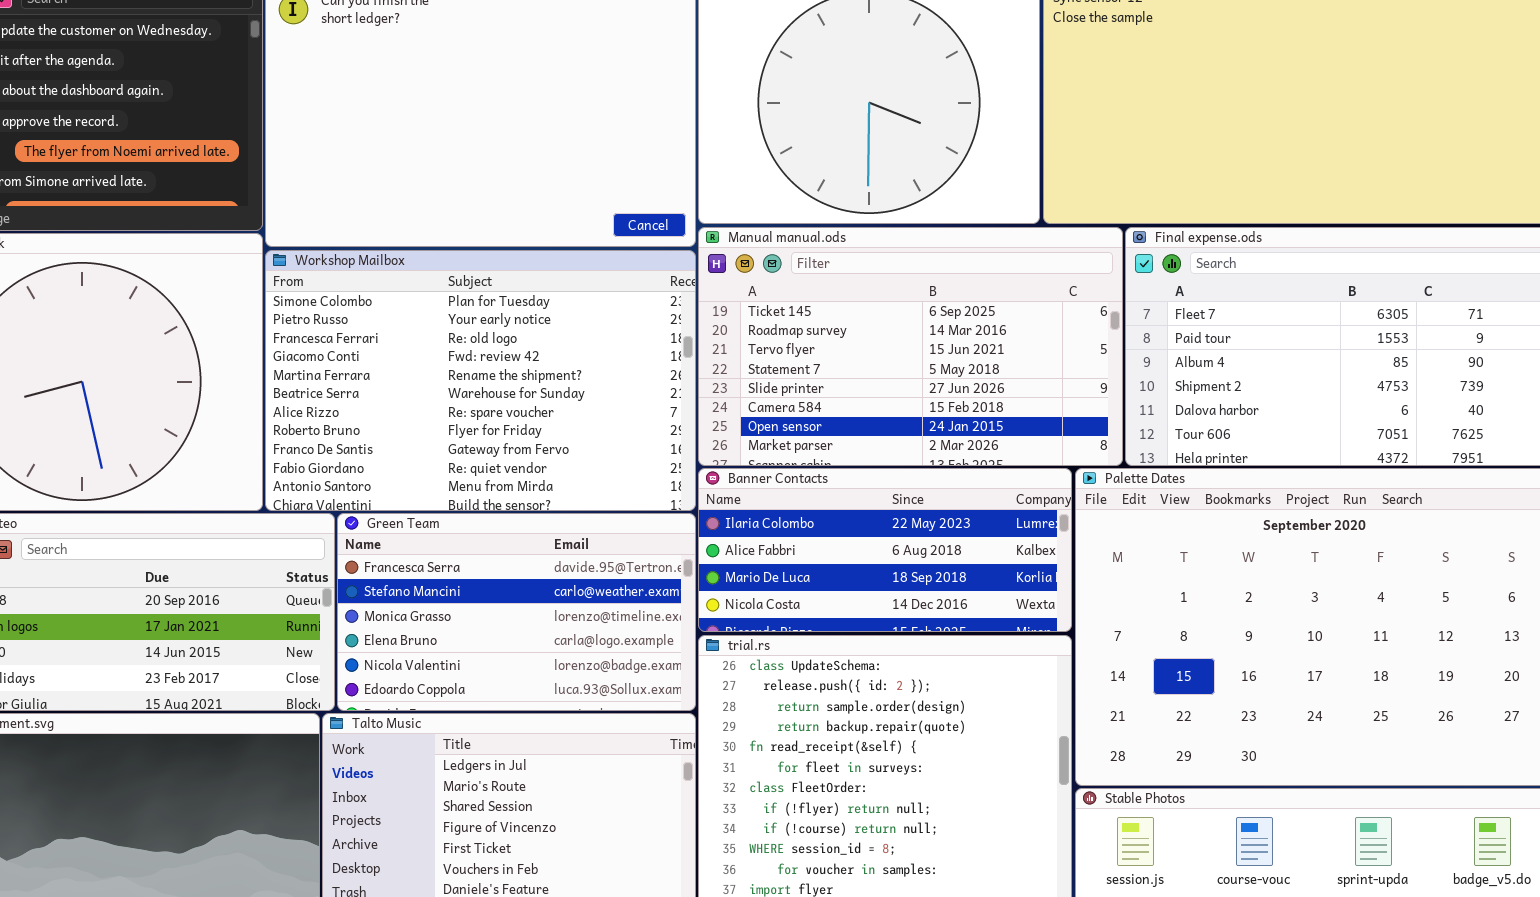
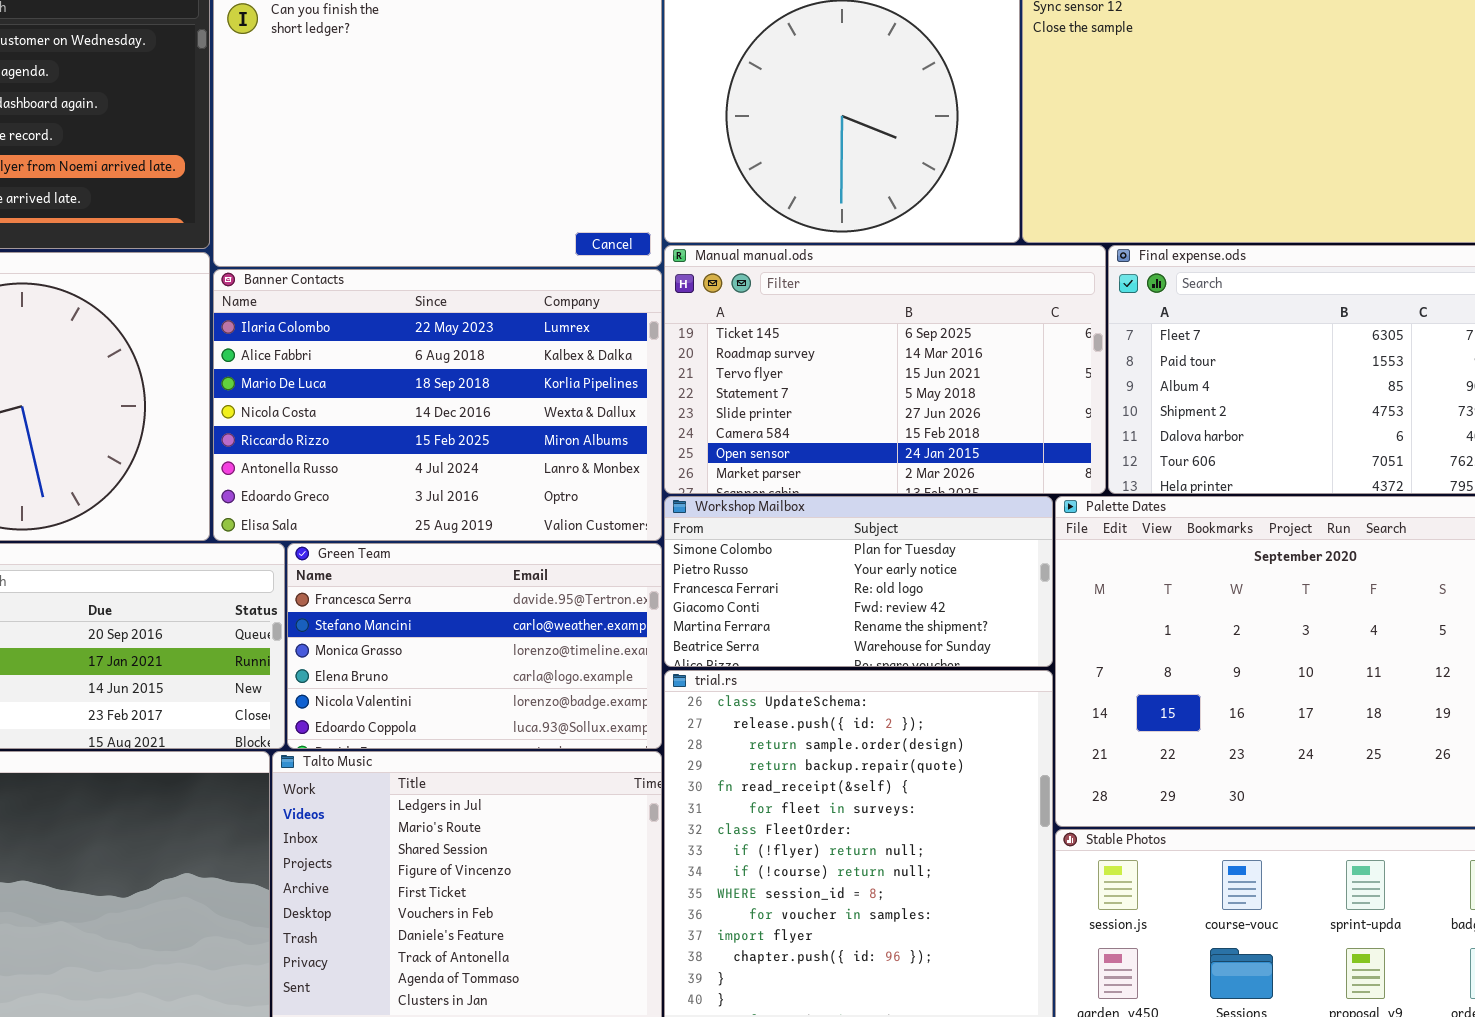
Workshop Mailbox: [265,250,696,511] -> [664,496,1053,667], moved, resized
Banner Contacts: [698,468,1072,632] -> [213,269,662,541], moved, resized

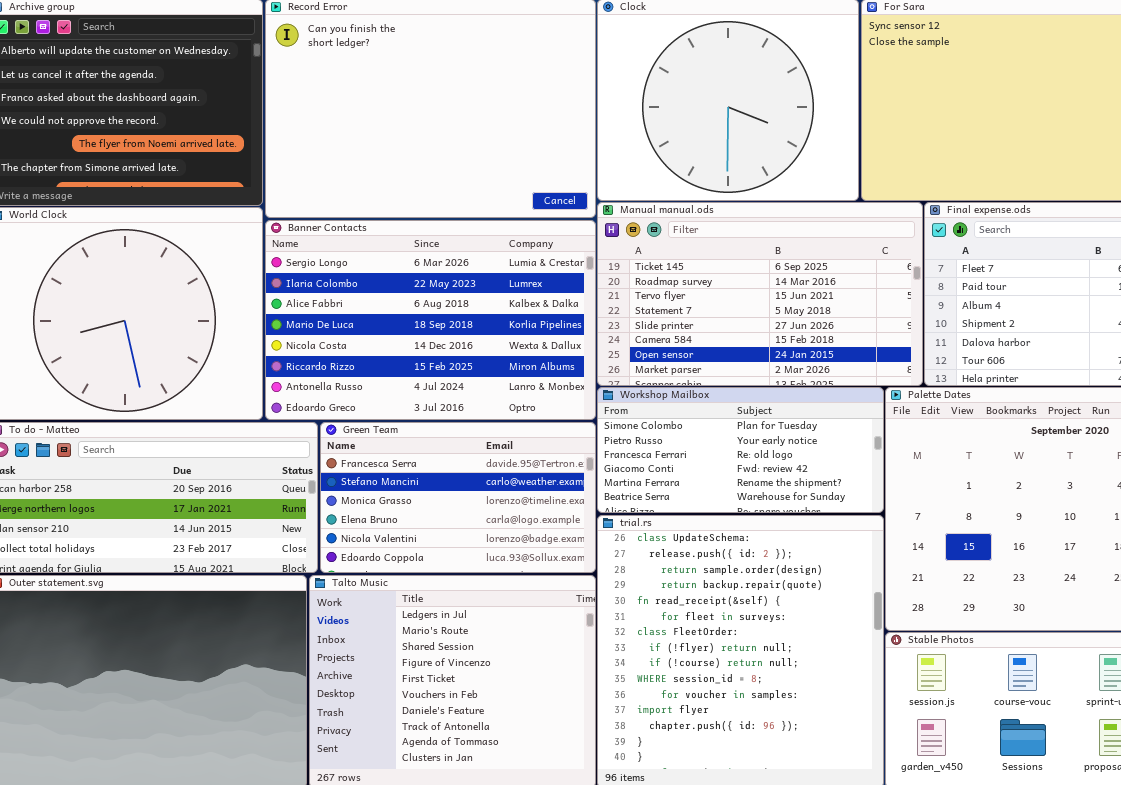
Banner Contacts: [213,269,662,541] -> [265,220,596,420], scrolled up 1 row

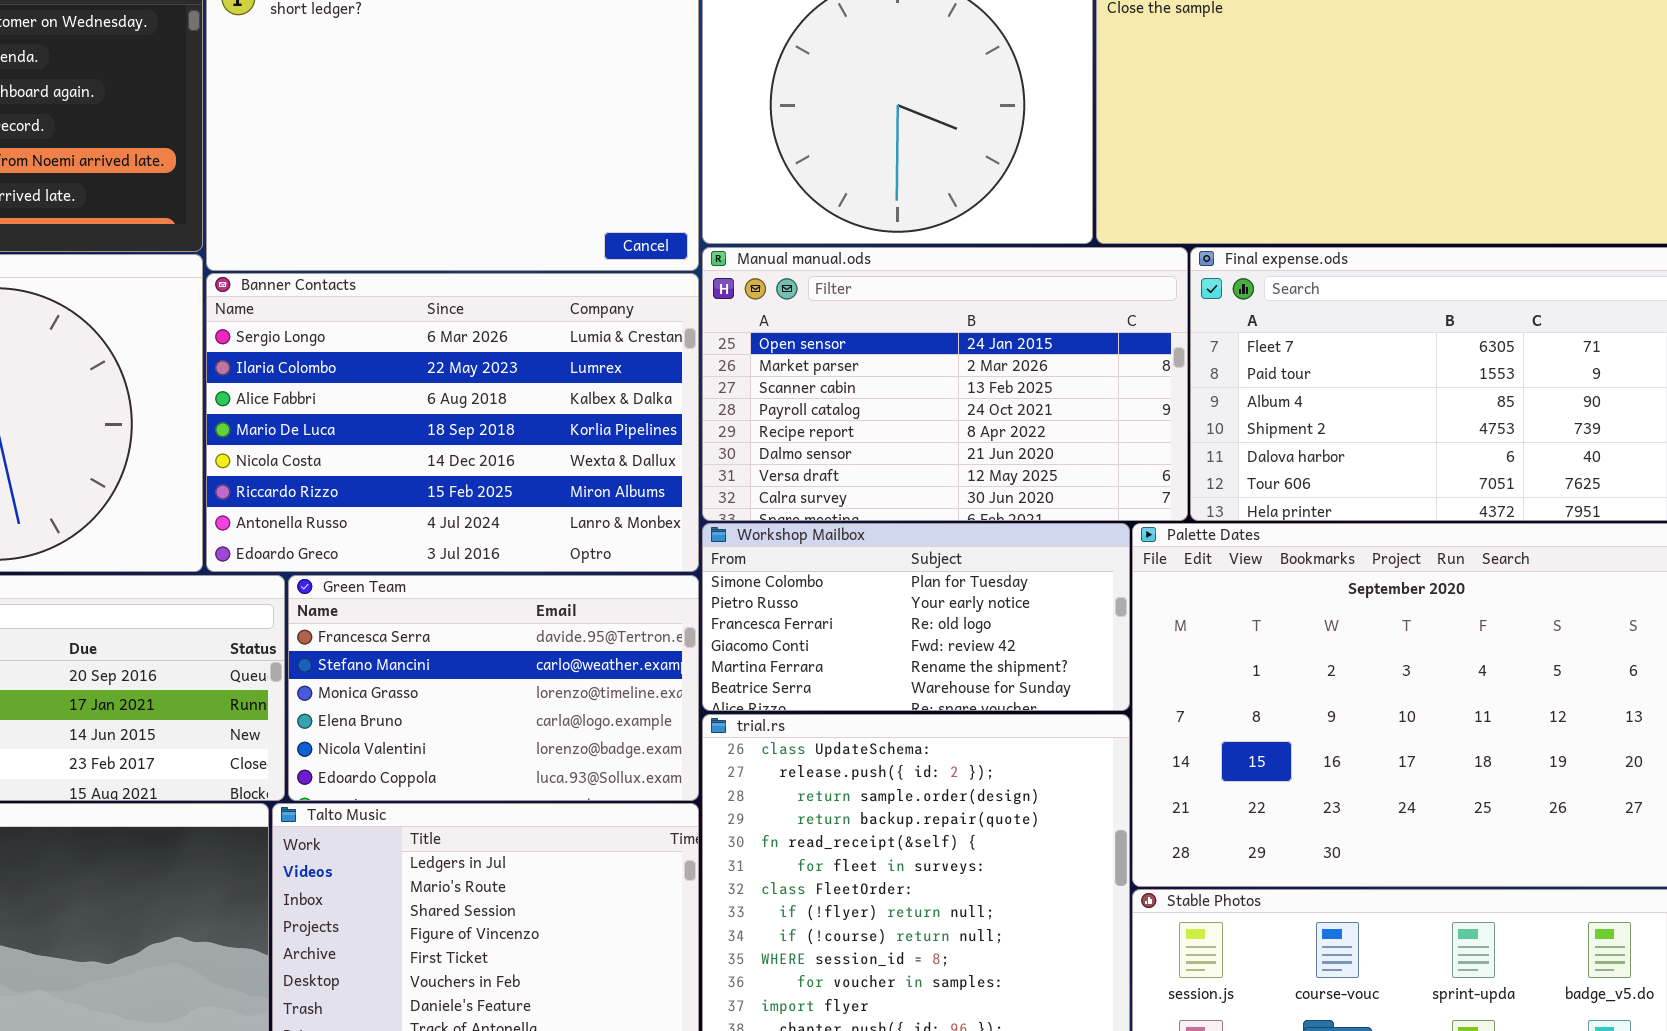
Manual manual.ods: [597,202,923,386] -> [702,247,1188,521], scrolled down 6 rows

